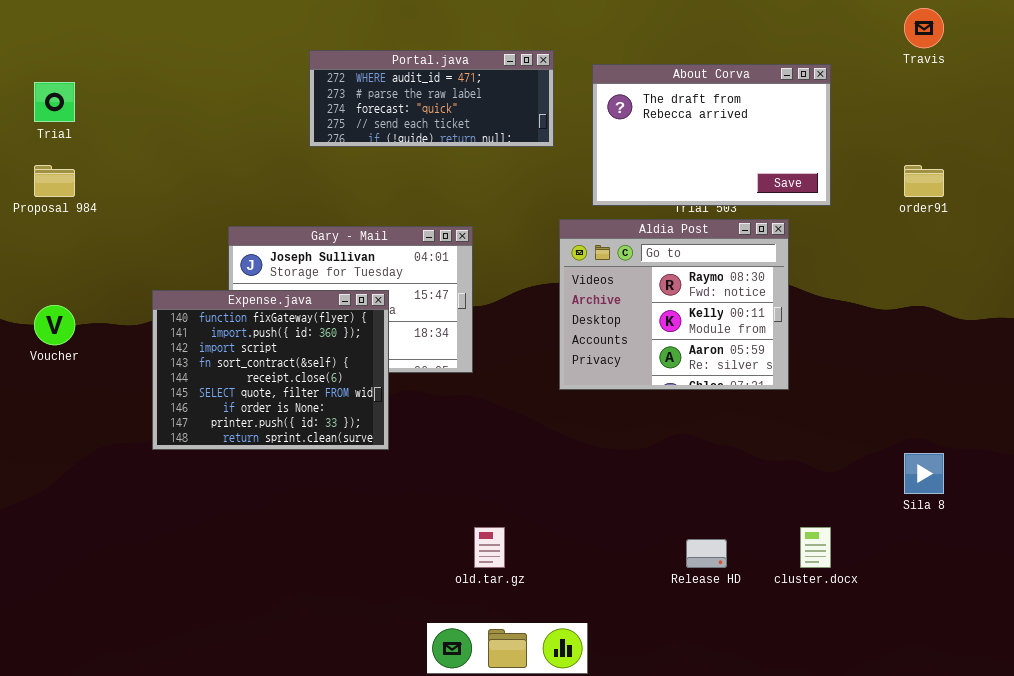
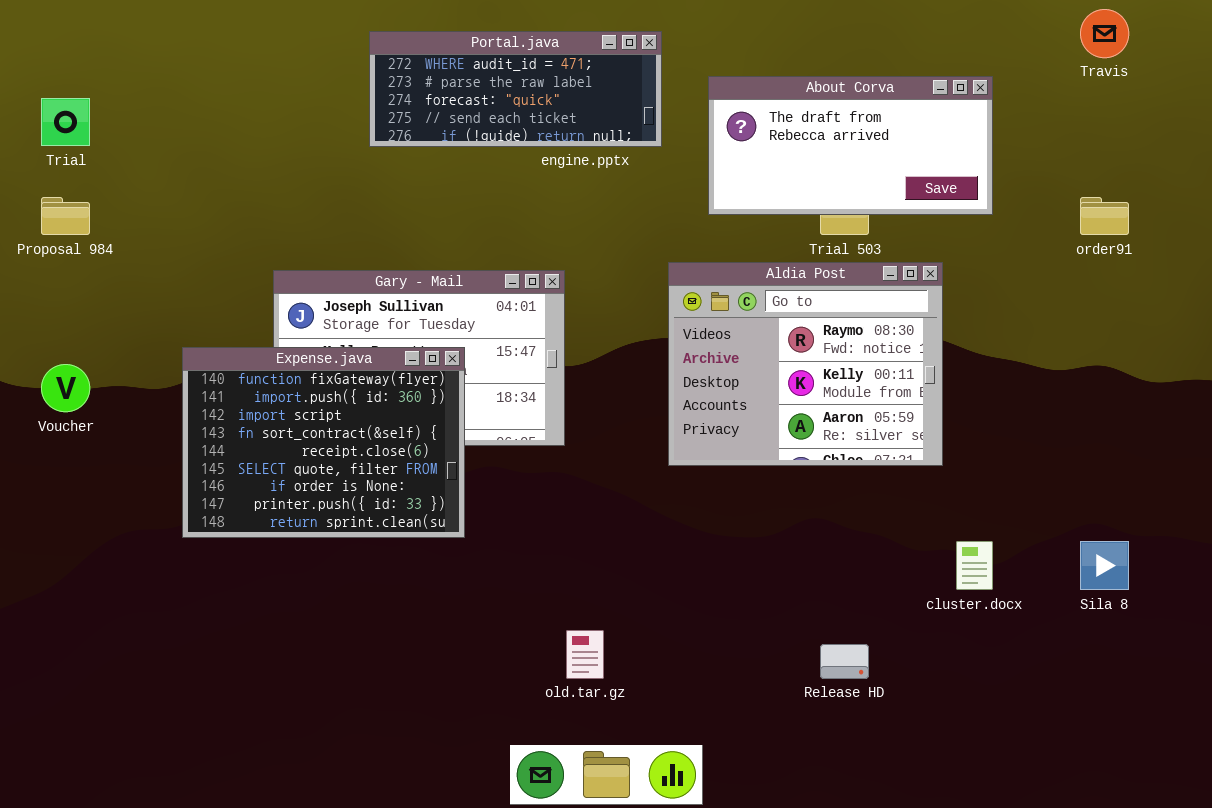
Portal.java: [309,50,554,147] -> [369,31,662,147], moved
About Corva: [592,64,831,206] -> [708,76,993,215], resized
cluster.docx: [800,527,831,568] -> [956,541,993,590], moved

